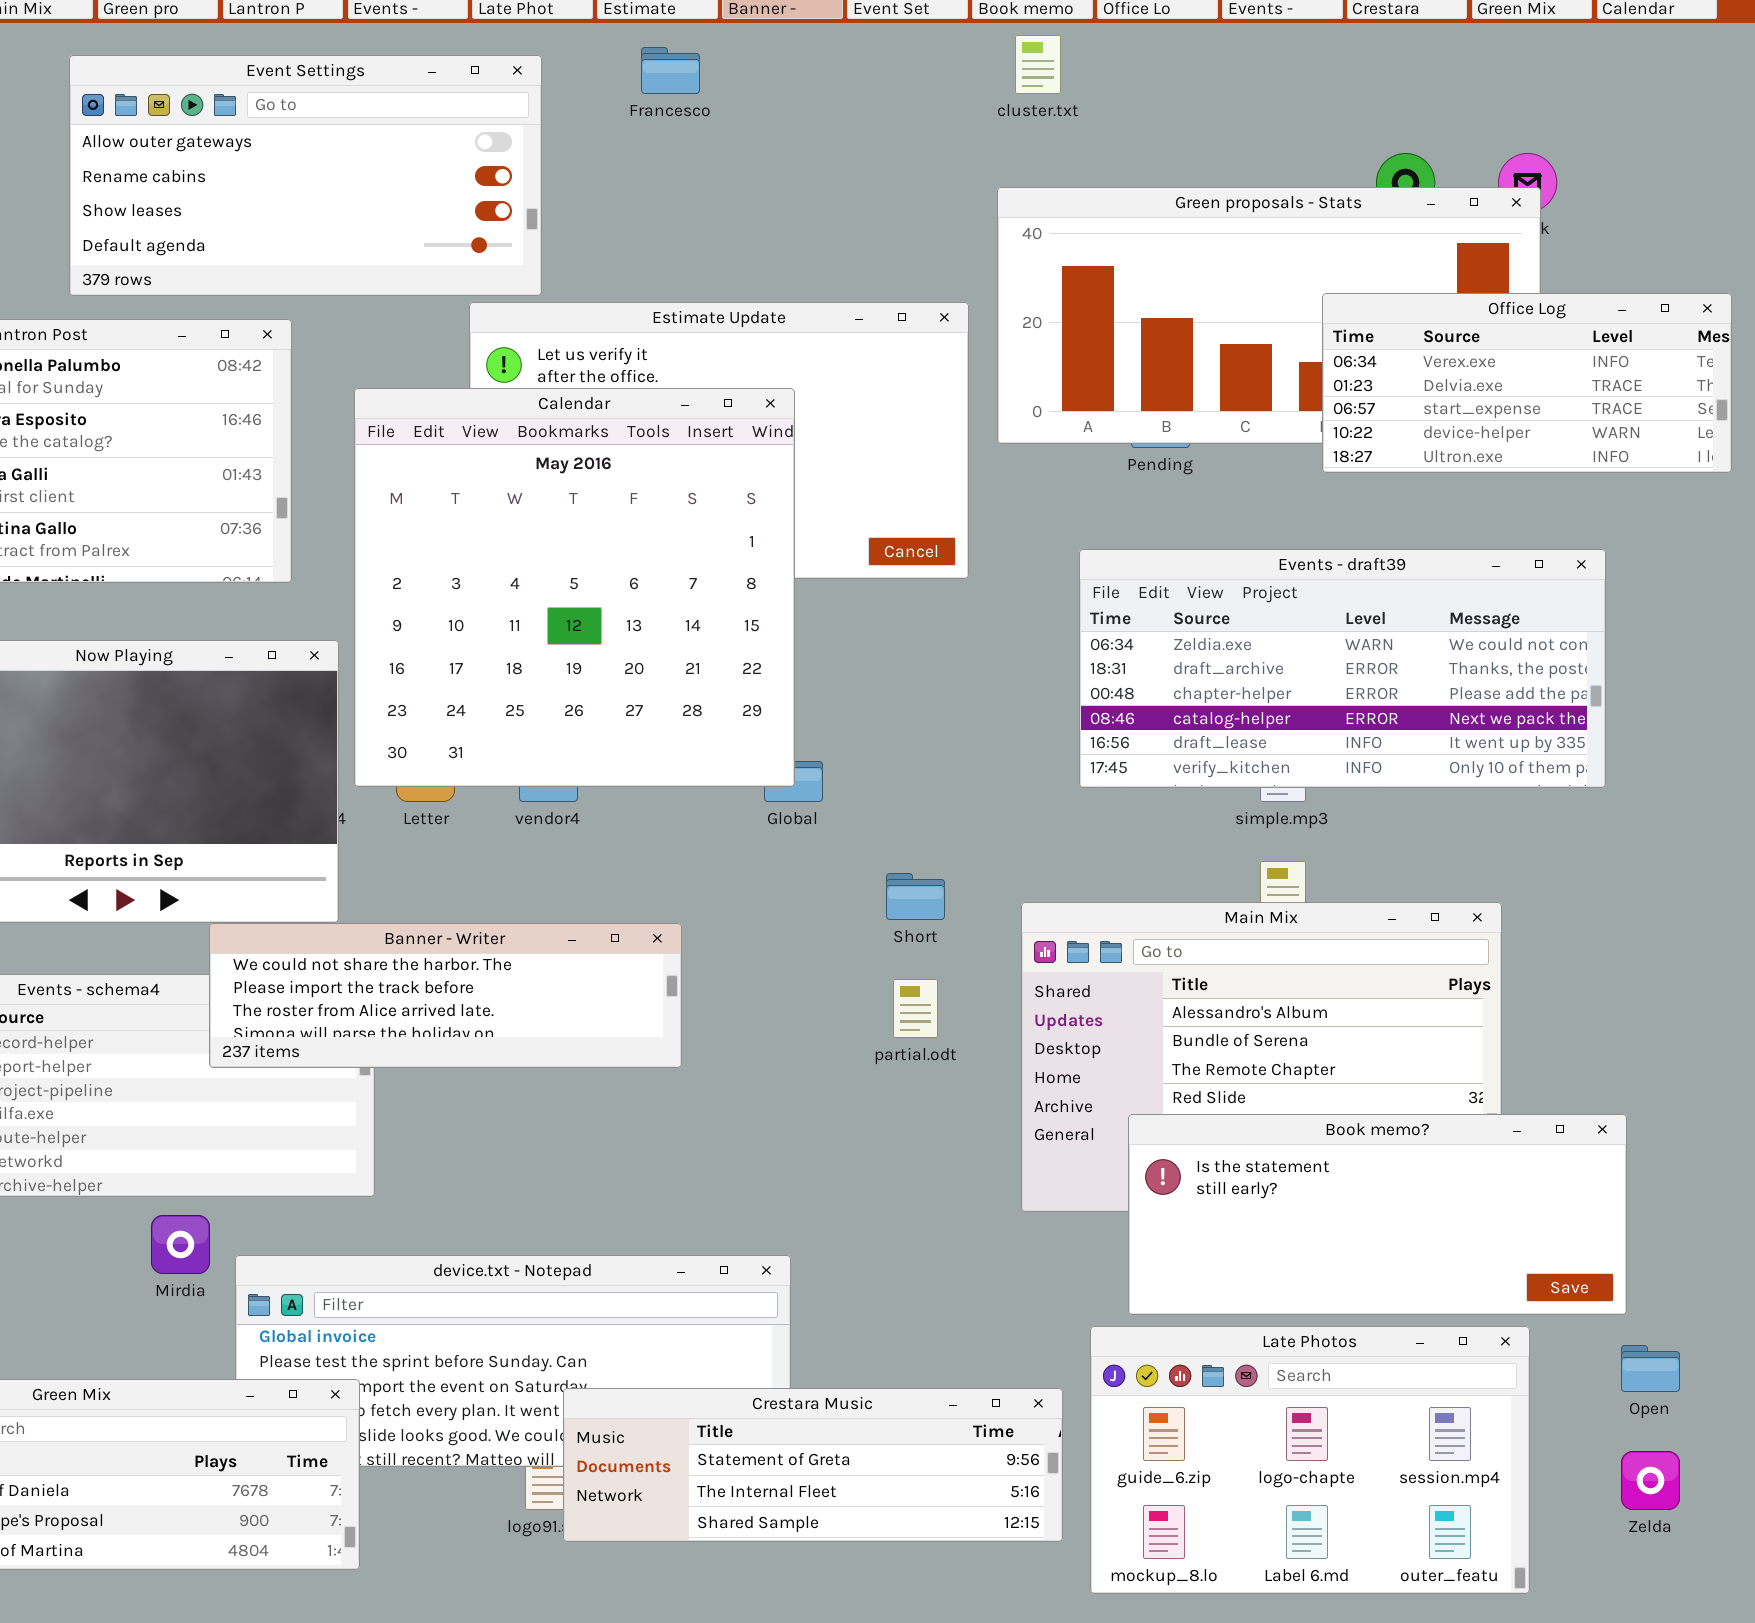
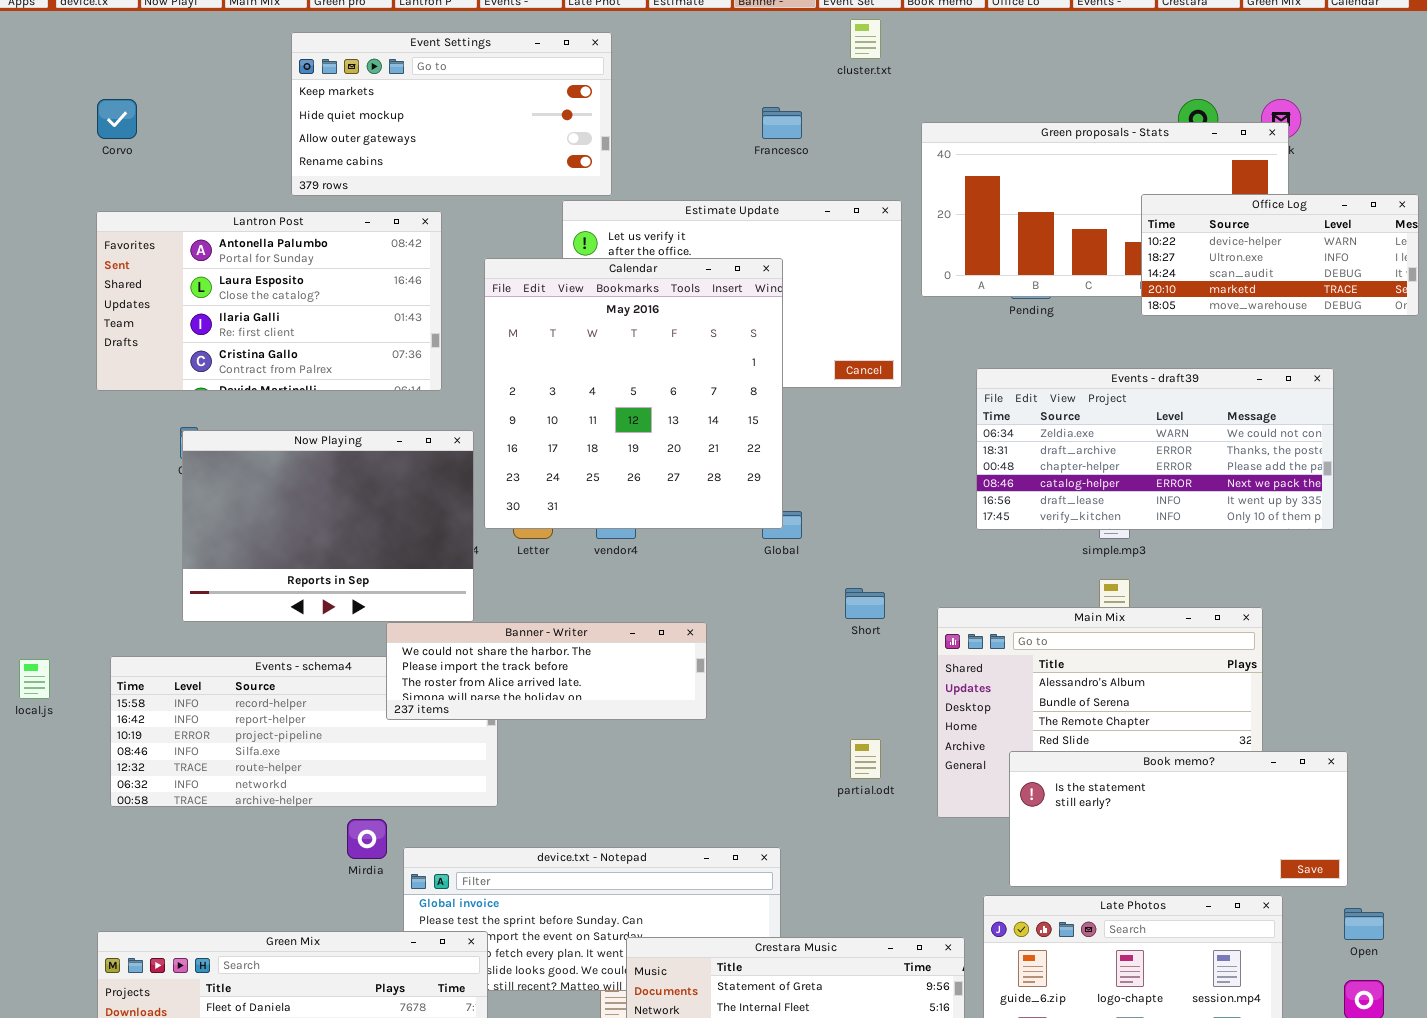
cluster.txt: [1015,35,1061,94] -> [850,19,881,59], moved
Francesco: [641,47,700,94] -> [762,107,802,139], moved
Event Settings: [69,55,542,296] -> [291,32,612,196], scrolled up 2 rows
Office Log: [1322,293,1732,473] -> [1141,194,1419,316], scrolled down 3 rows
partial.odt: [893,979,938,1038] -> [850,739,881,779], moved

